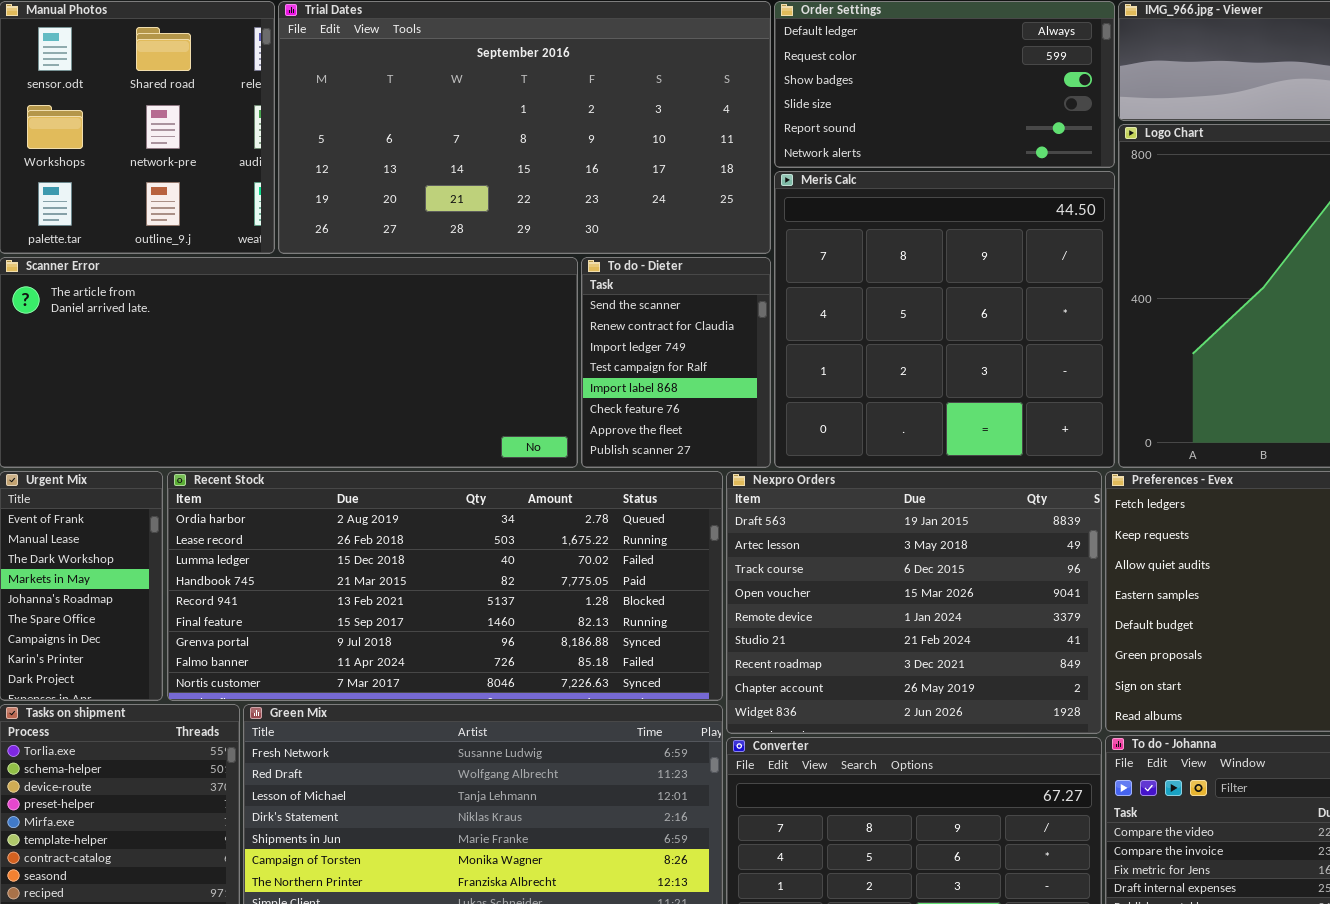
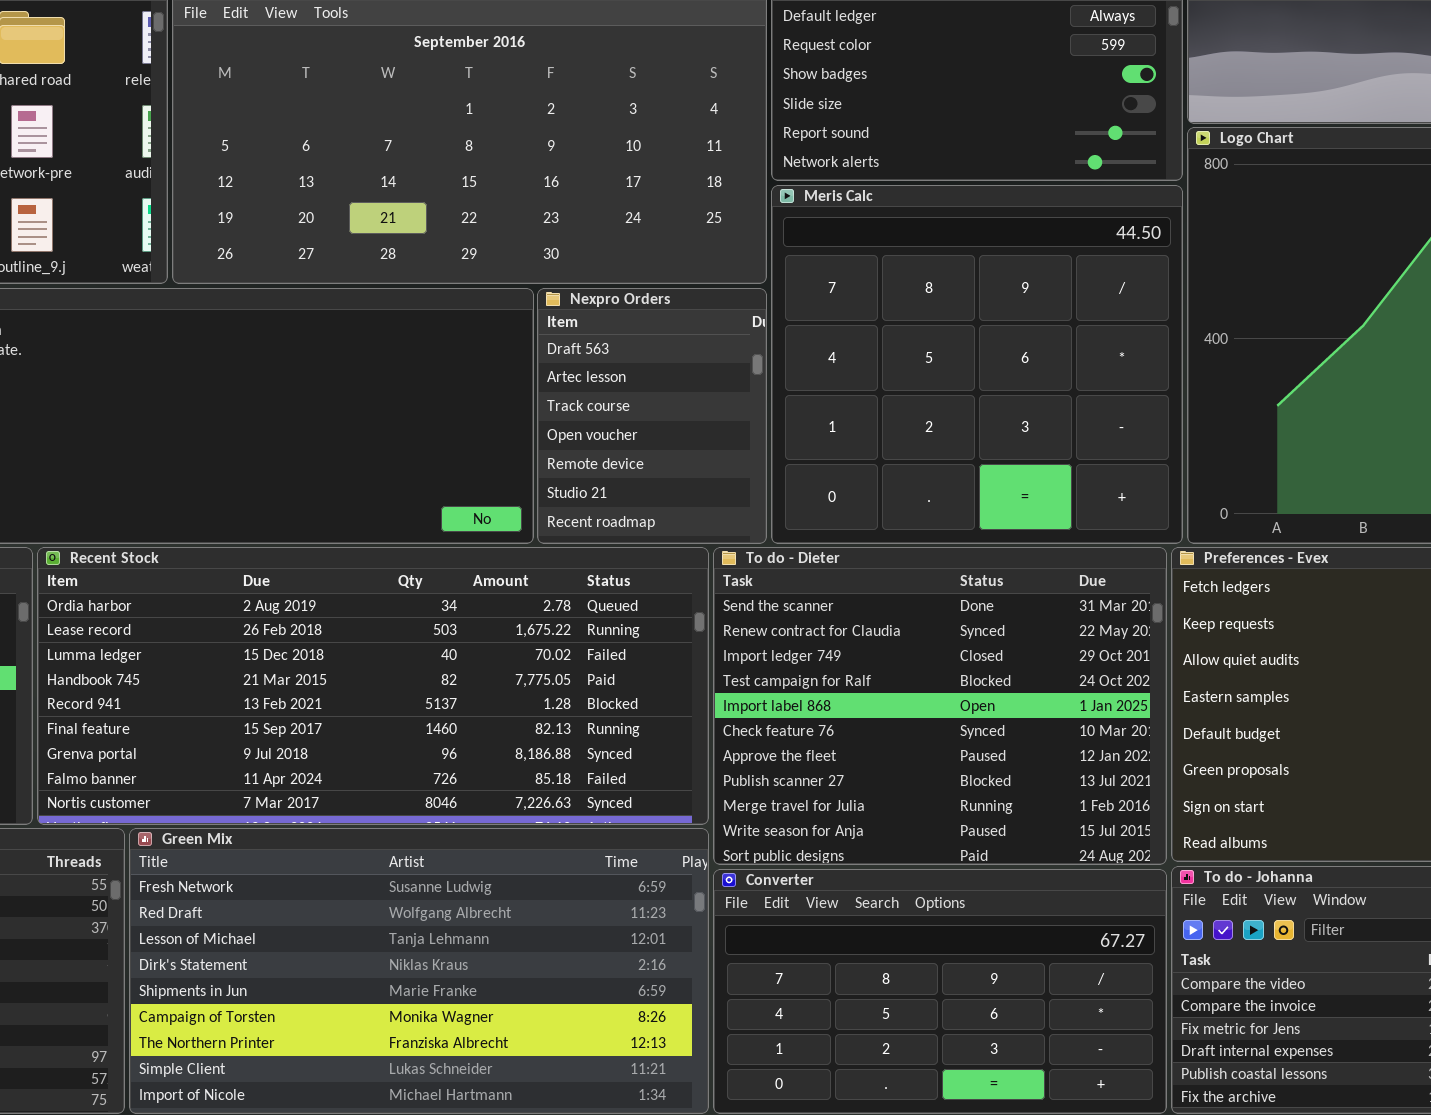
To do - Dieter: [581,257,771,468] -> [713,547,1167,865], moved, resized
Nexpro Orders: [726,471,1102,734] -> [537,288,767,544], moved, resized

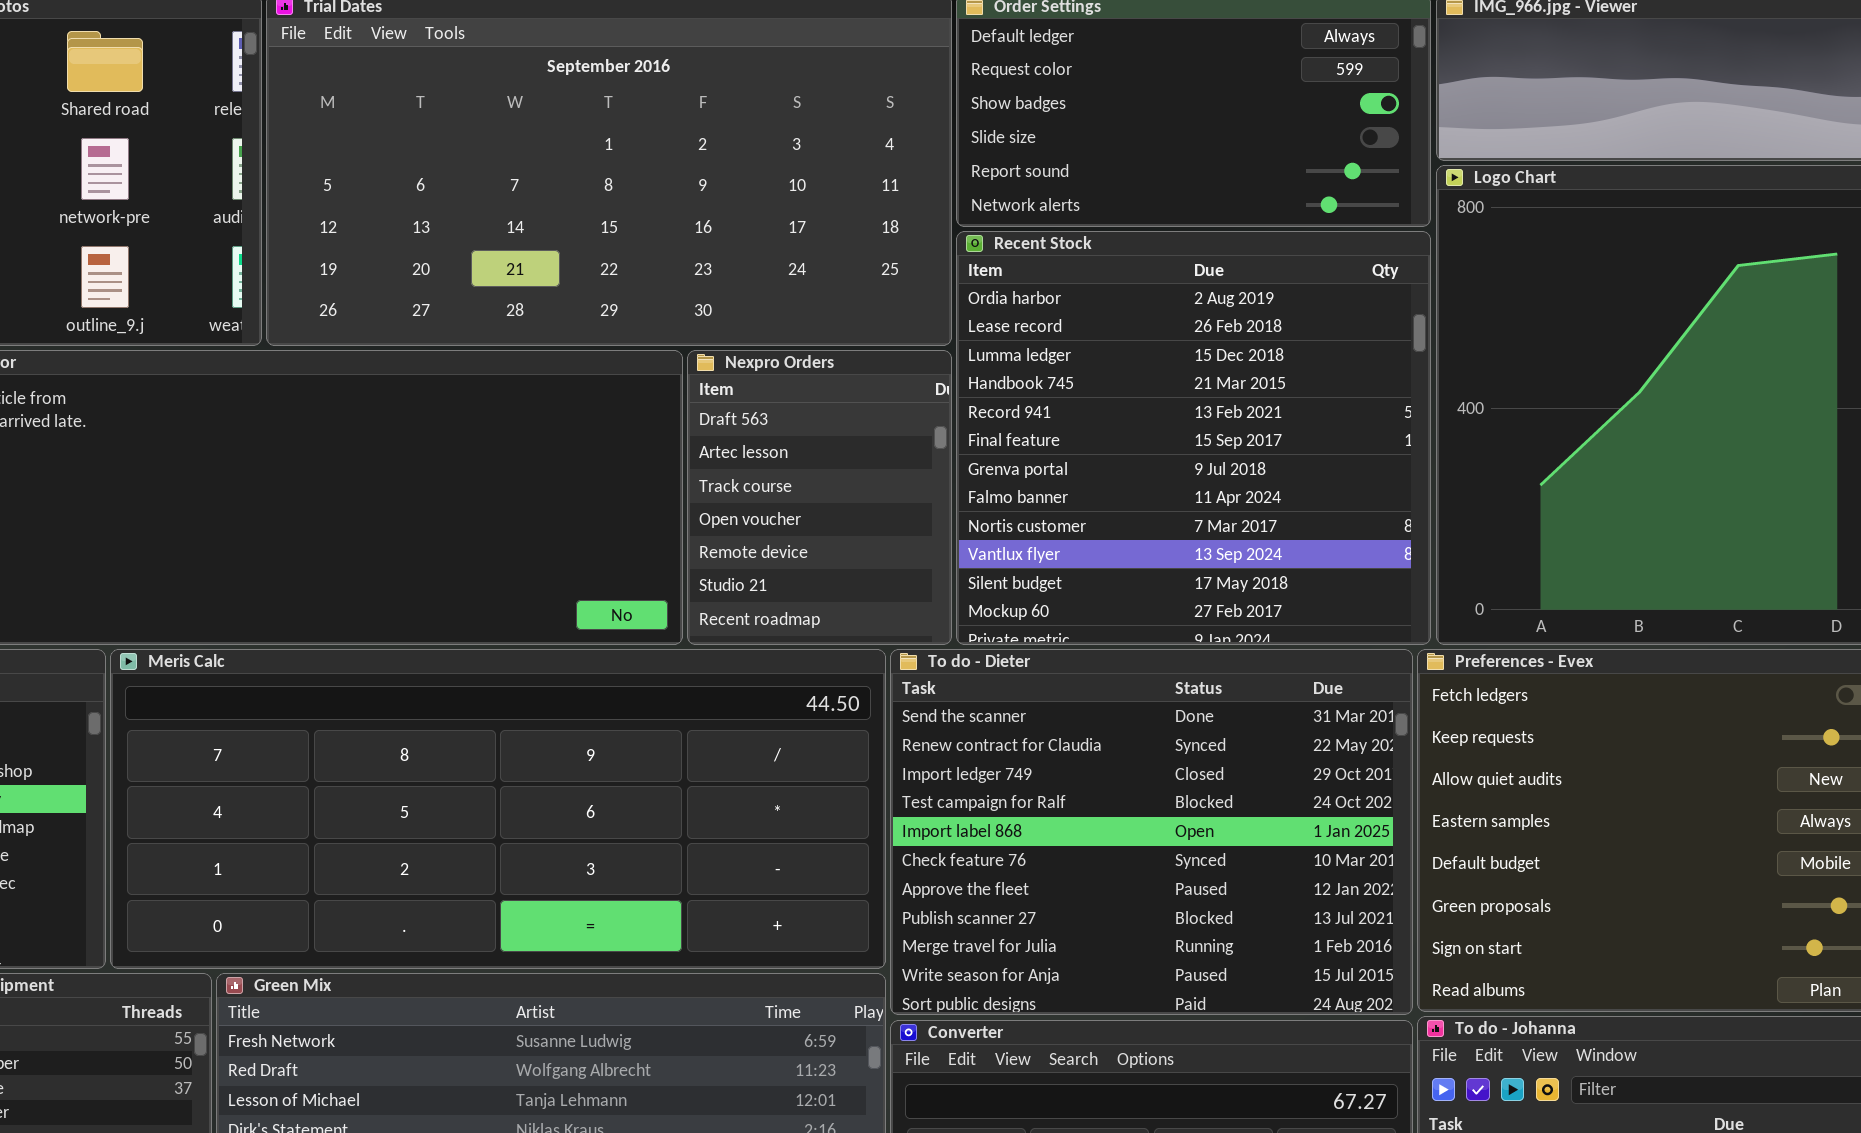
Meris Calc: [771,185,1183,544] -> [110,649,886,969], moved, resized
Recent Stock: [37,547,709,825] -> [956,231,1431,645], moved, resized

